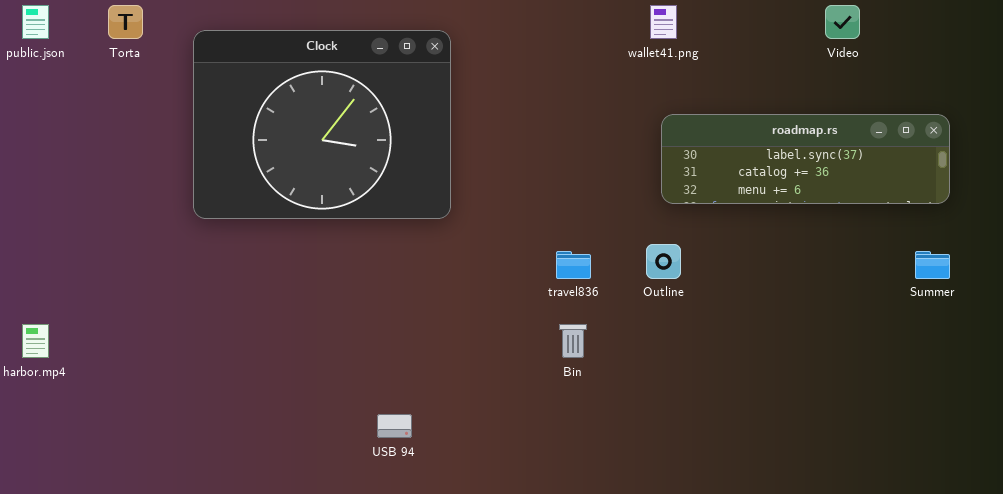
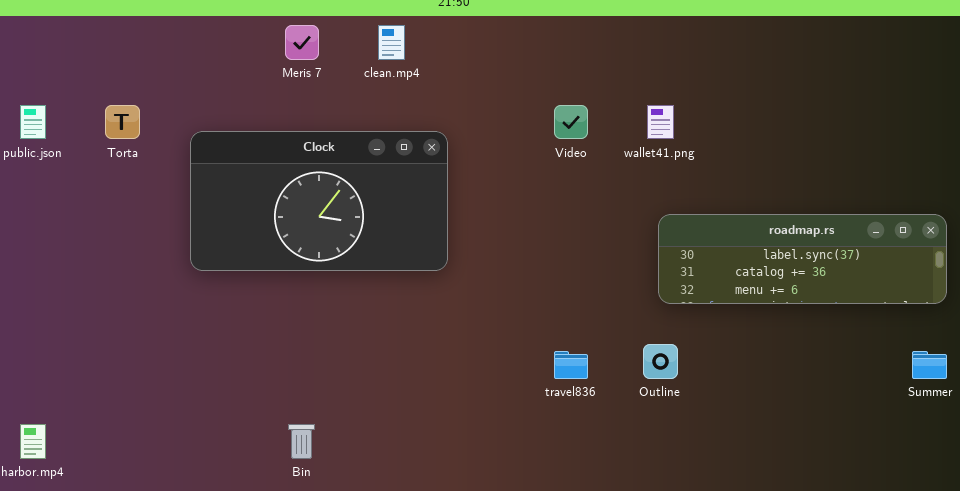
Video: [825,5,860,39] -> [554,105,588,139], moved
Clock: [193,30,451,219] -> [190,131,448,271], resized
Bin: [559,324,587,358] -> [288,424,315,459], moved

